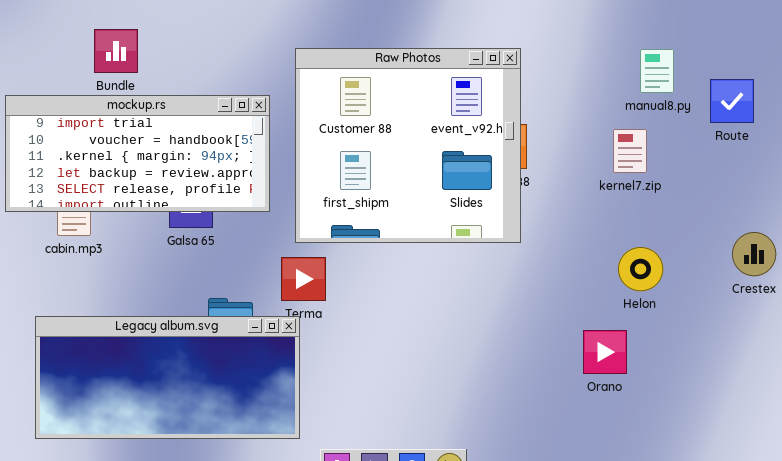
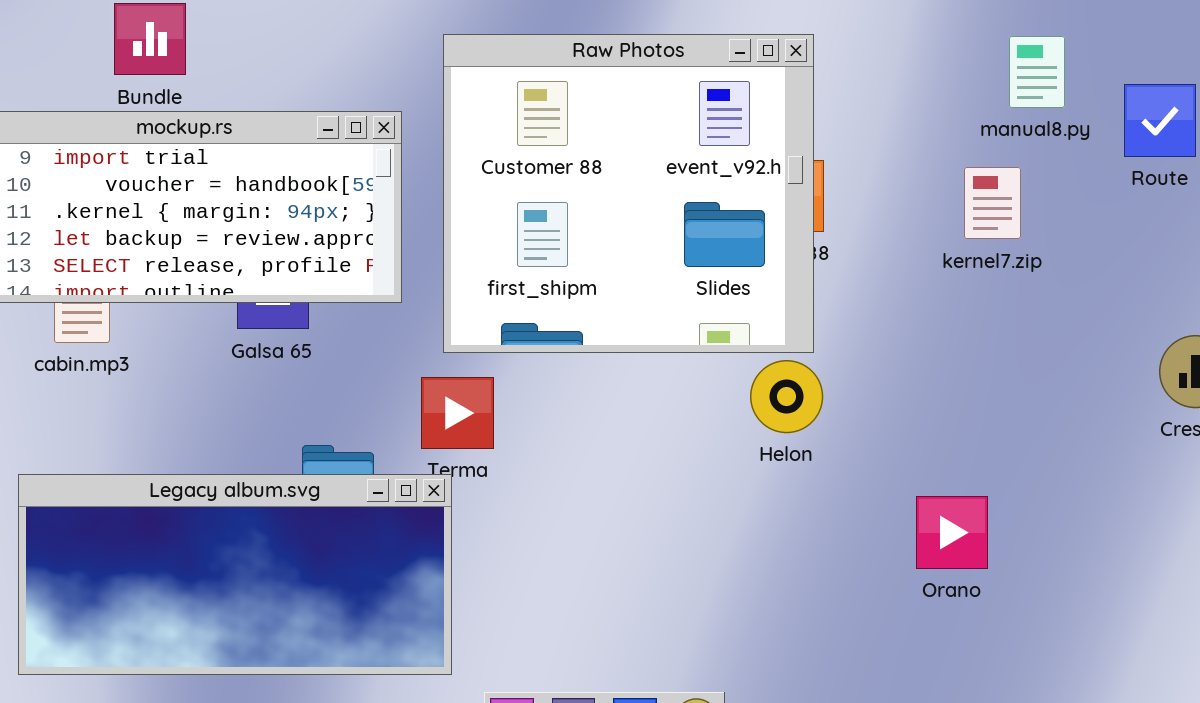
Helon: [618,247,663,291] -> [750,360,823,433], moved

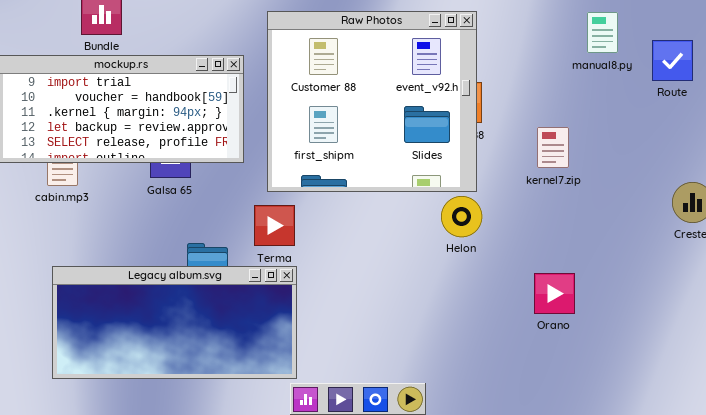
kernel7.zip: [964,167,1021,239] -> [537,127,569,168], moved
Legacy album.svg: [18,474,452,675] -> [52,266,297,379], moved

